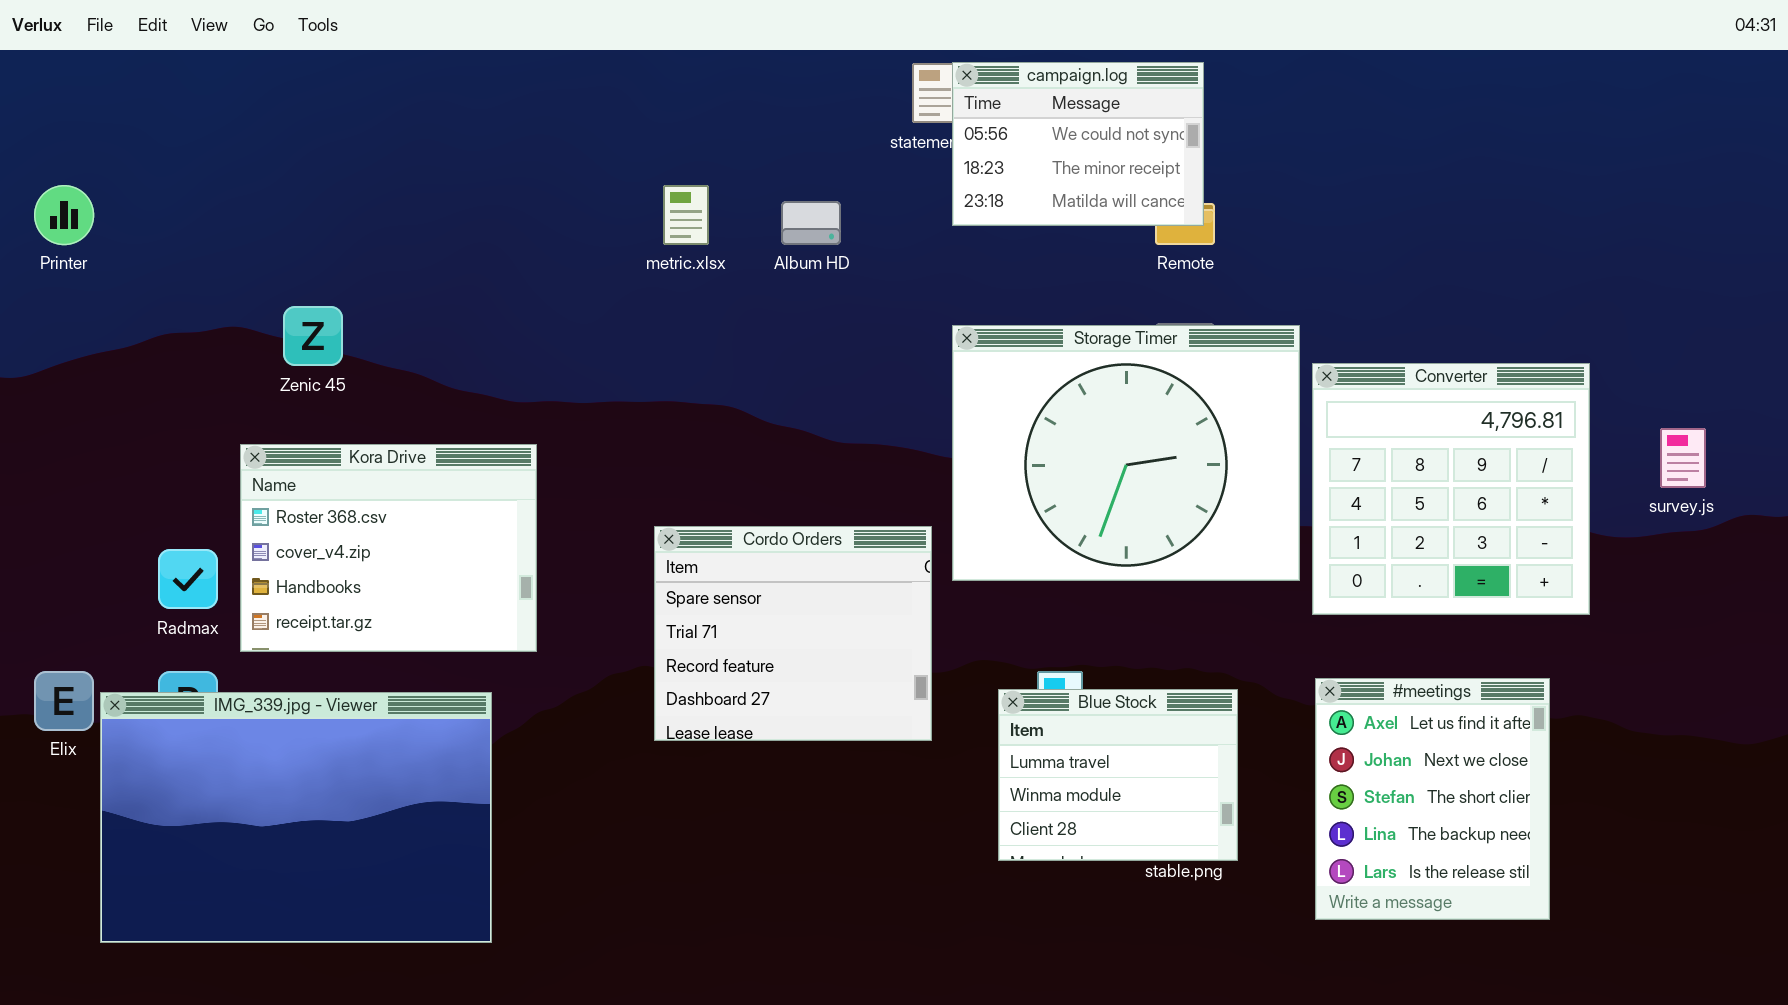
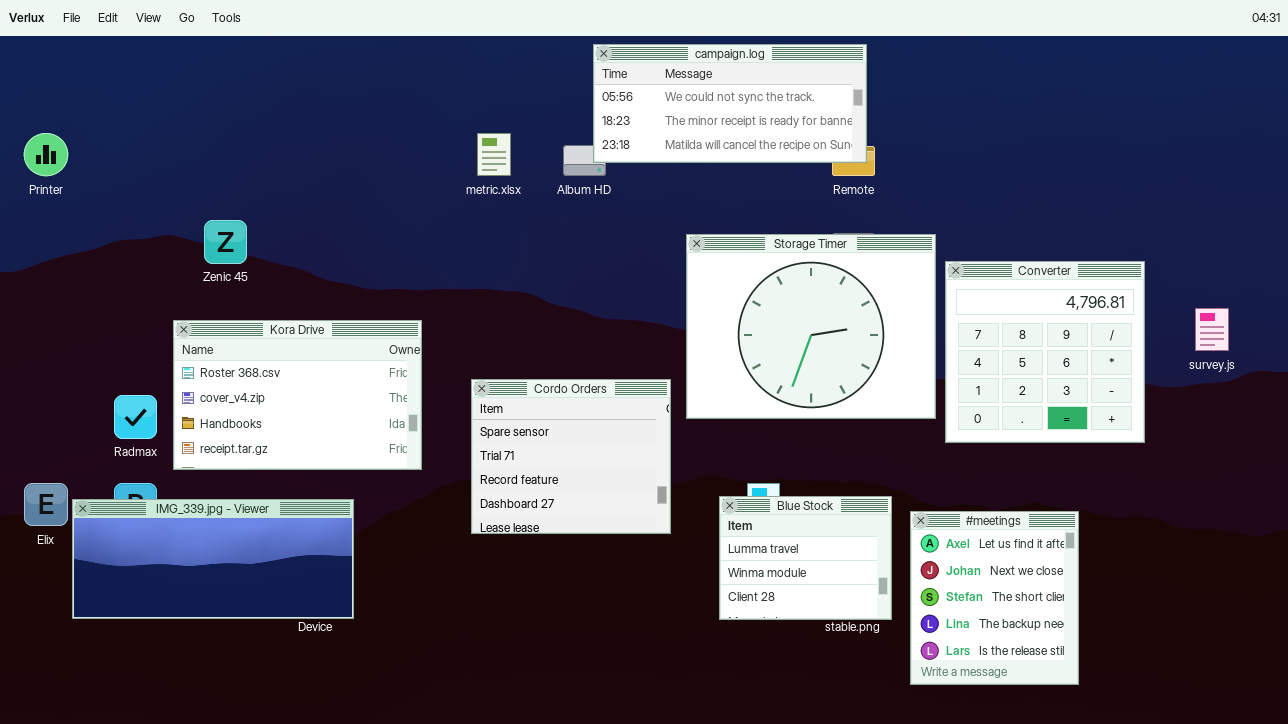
campaign.log: [952,62,1204,226] -> [593,44,867,163], resized
Kora Drive: [240,444,537,652] -> [173,320,422,470], resized
#meetings: [1315,678,1550,920] -> [910,511,1079,685], moved
IMG_339.jpg - Viewer: [100,692,492,943] -> [72,499,354,619], resized

